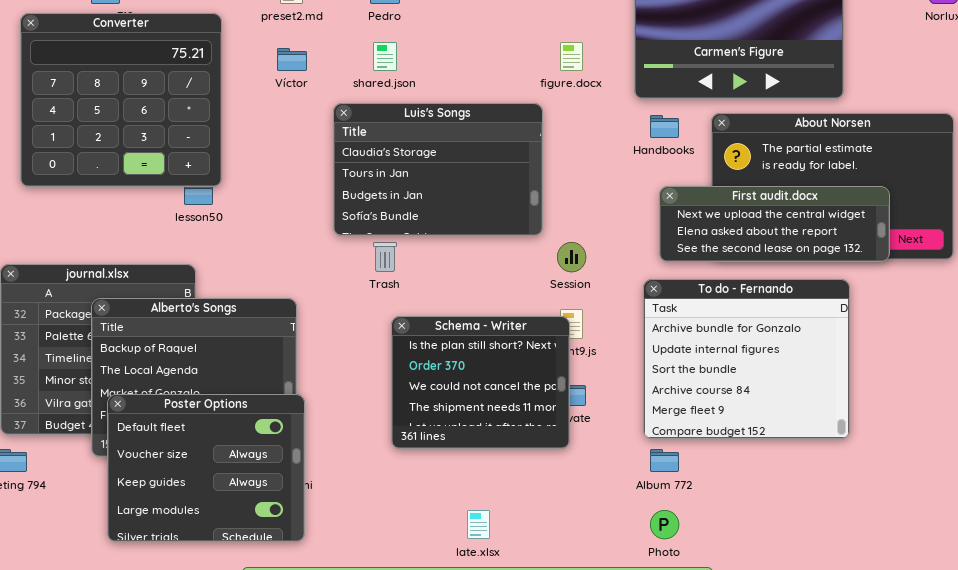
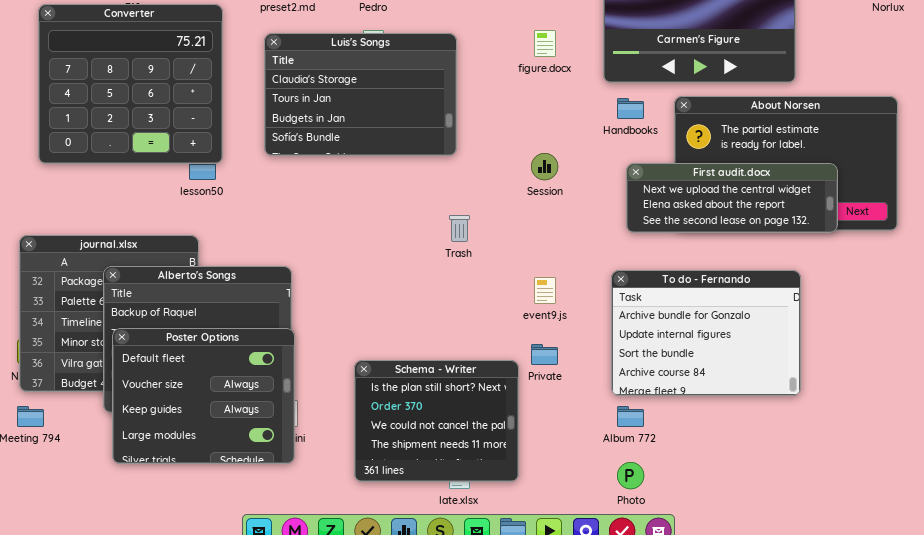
Luis's Songs: [333,103,543,236] -> [264,33,457,156], moved
Trash: [373,242,397,272] -> [449,215,470,242], moved
Session: [557,242,586,272] -> [531,153,558,180], moved
To do - Fernando: [643,279,850,439] -> [611,270,801,396], resized
Schema - Writer: [391,316,570,449] -> [354,360,519,482], moved
Poster Options: [107,394,305,542] -> [112,328,295,464], moved

